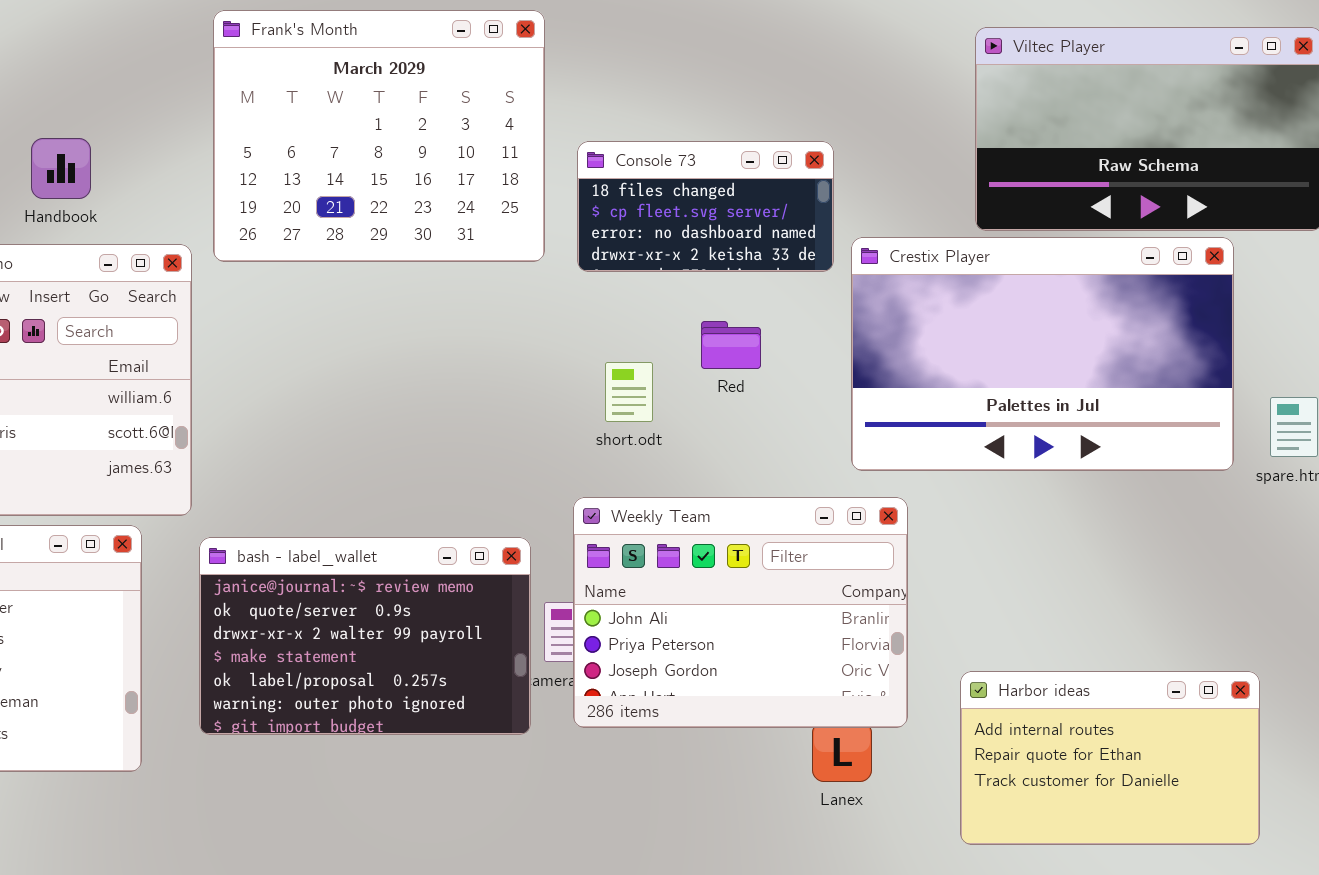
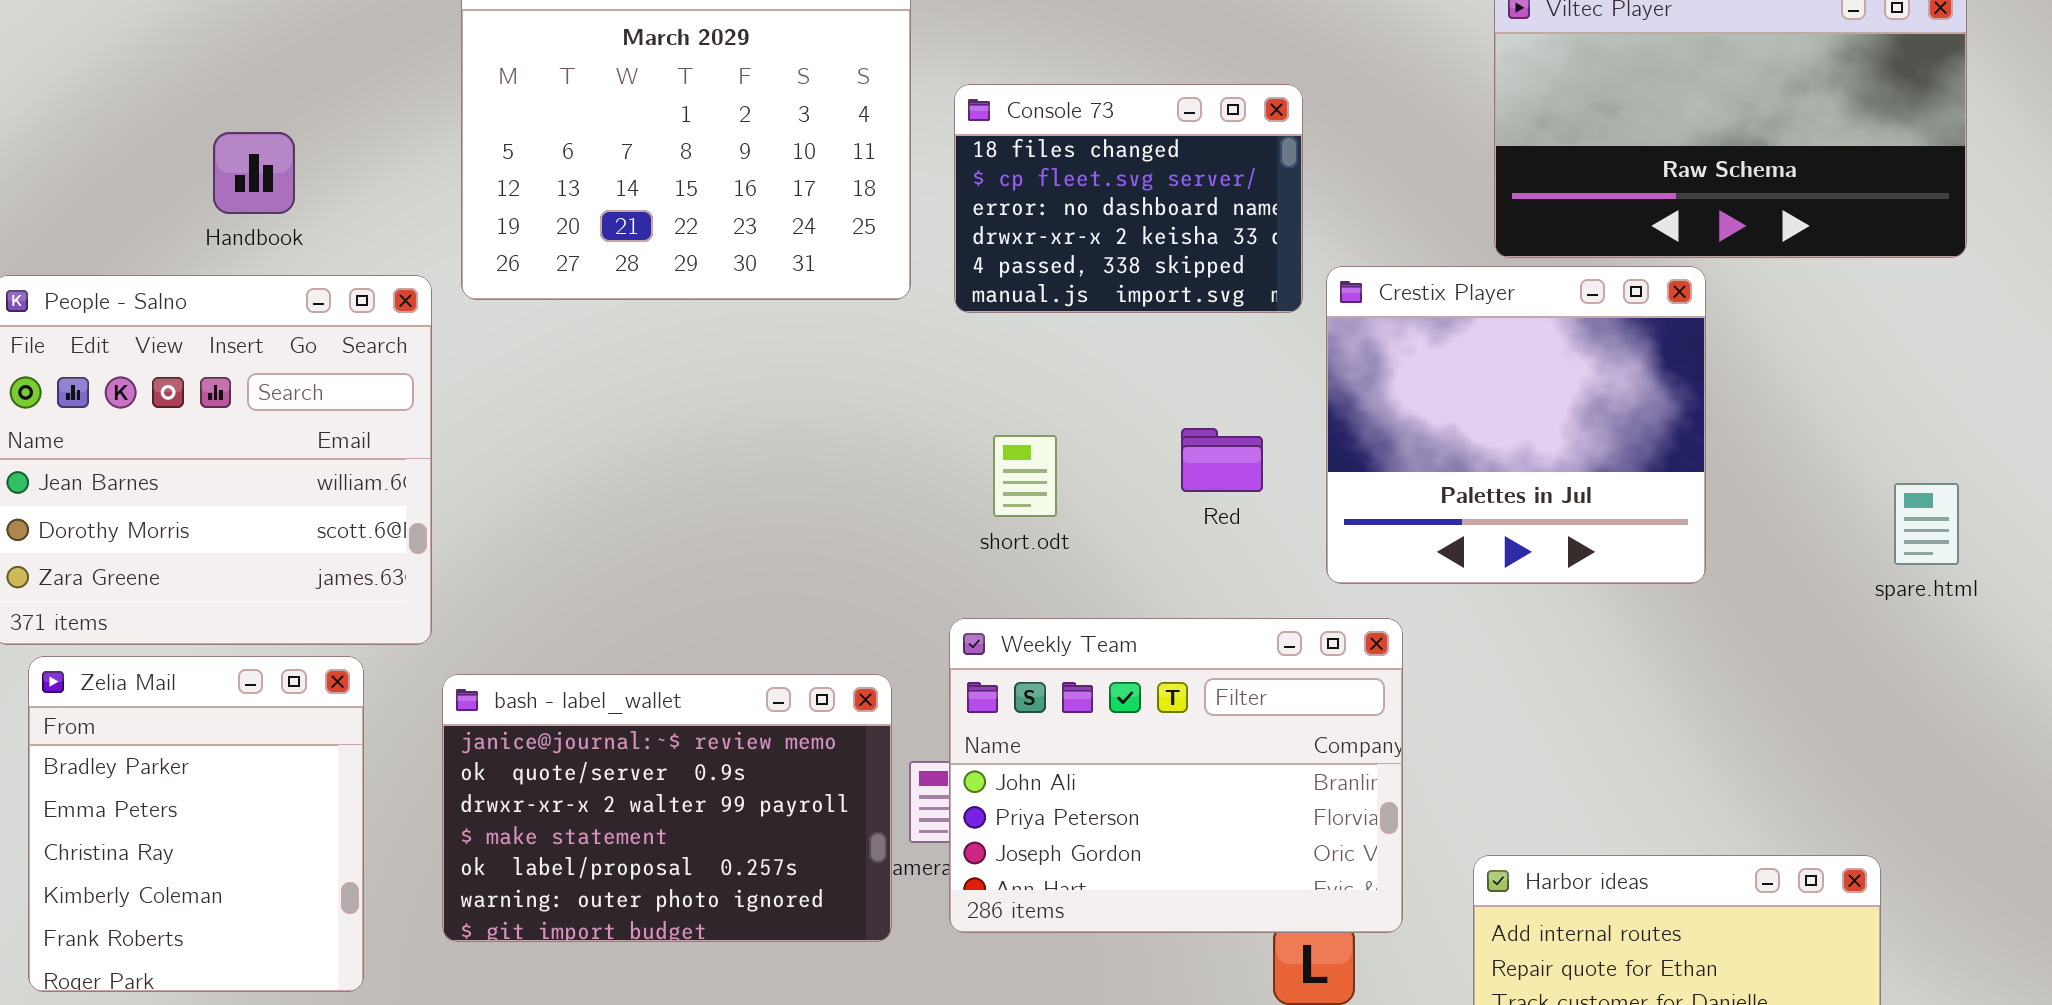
Console 73: [577,141,834,272] -> [954,84,1303,313], resized
Crestix Player: [851,237,1234,471] -> [1326,266,1706,584], resized
Red: [701,321,761,369] -> [1181,428,1263,492], moved

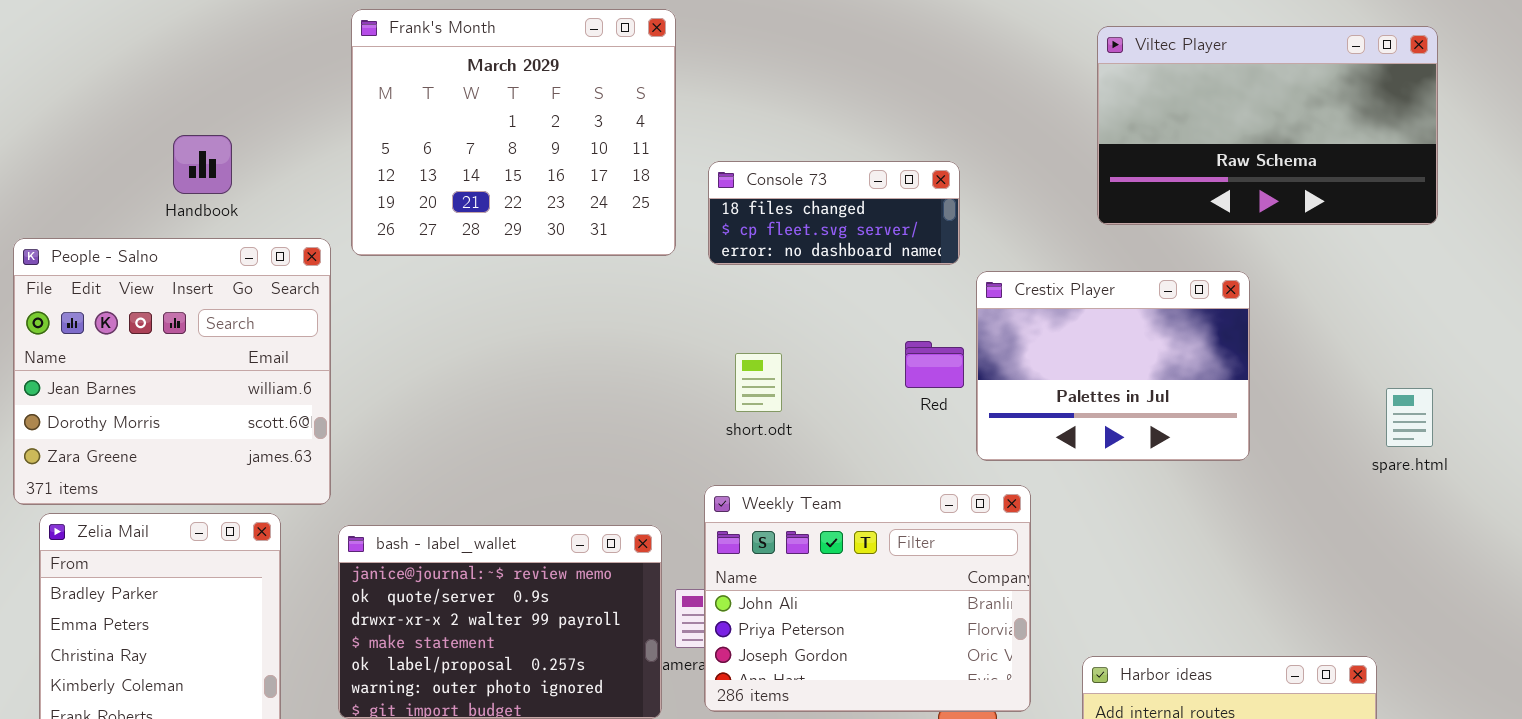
Console 73: [954,84,1303,313] -> [708,161,960,265], resized
Crestix Player: [1326,266,1706,584] -> [976,271,1250,461], resized
Red: [1181,428,1263,492] -> [905,341,964,388], moved

